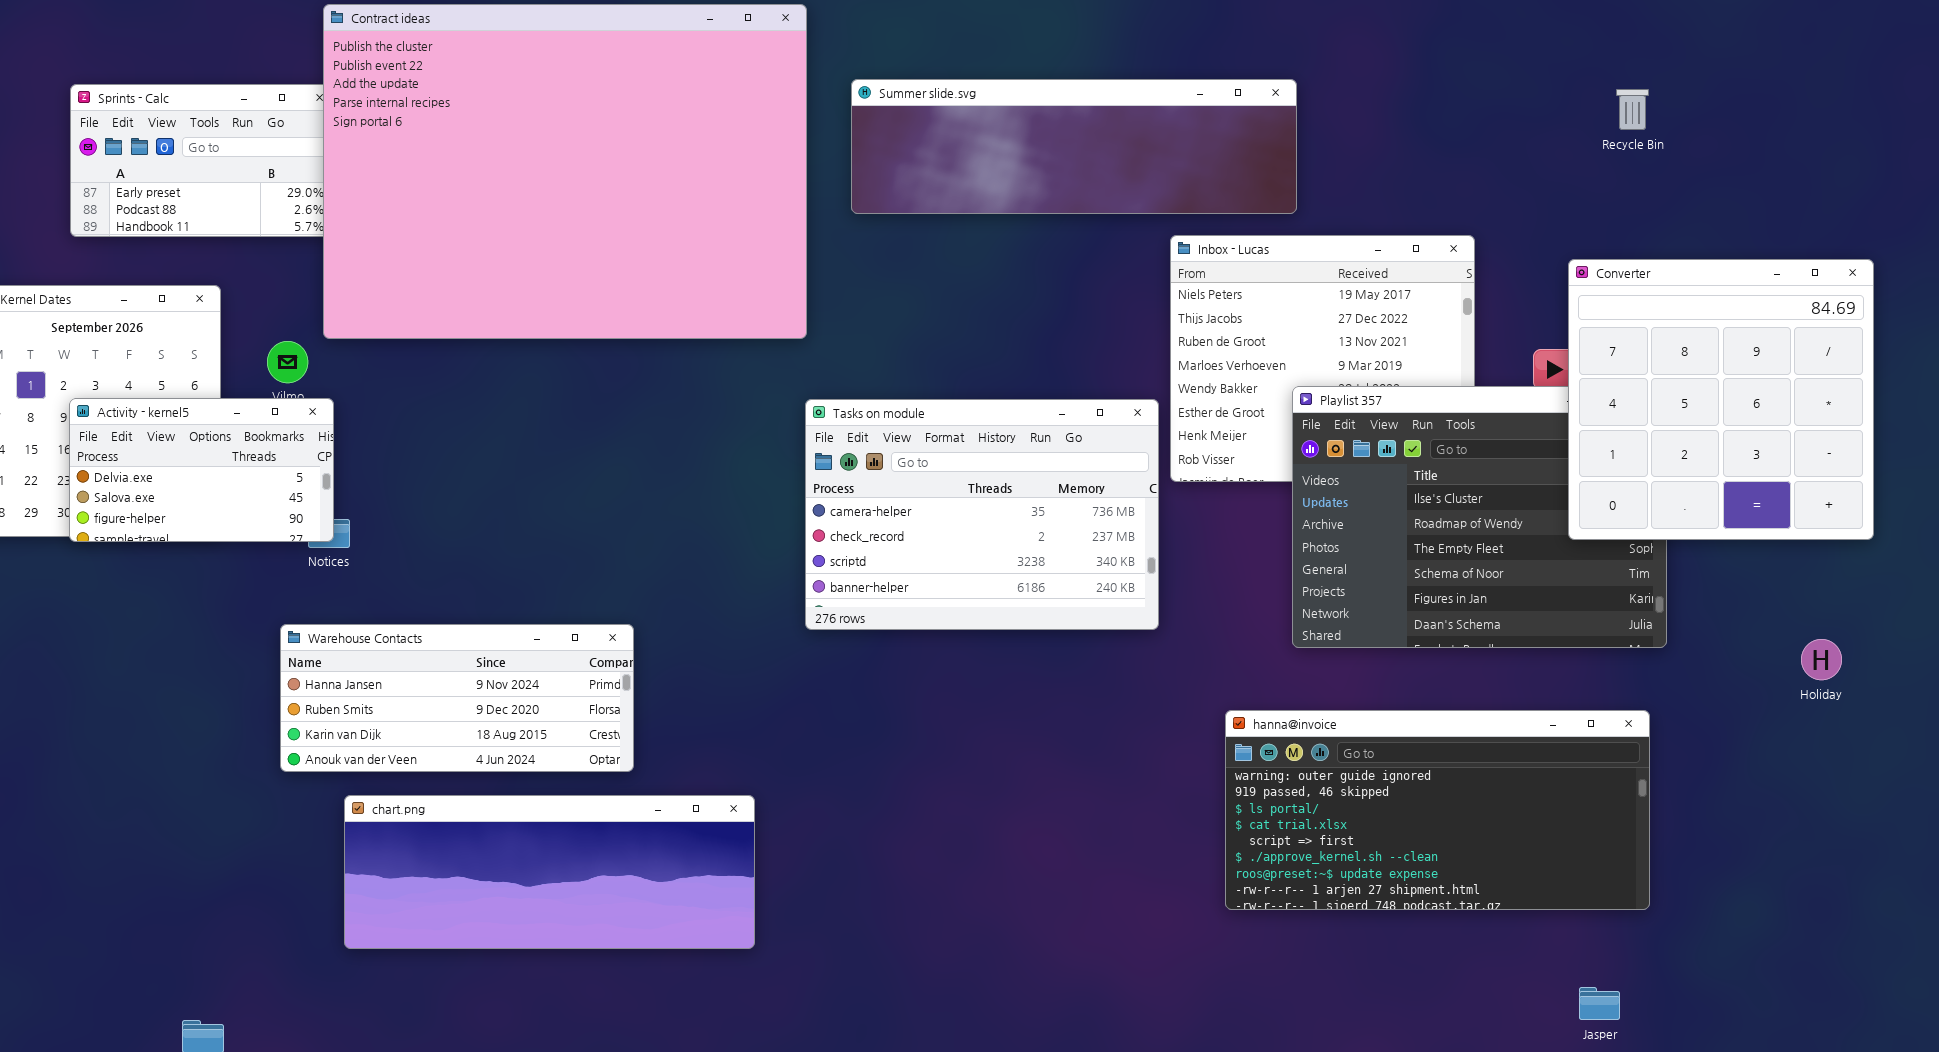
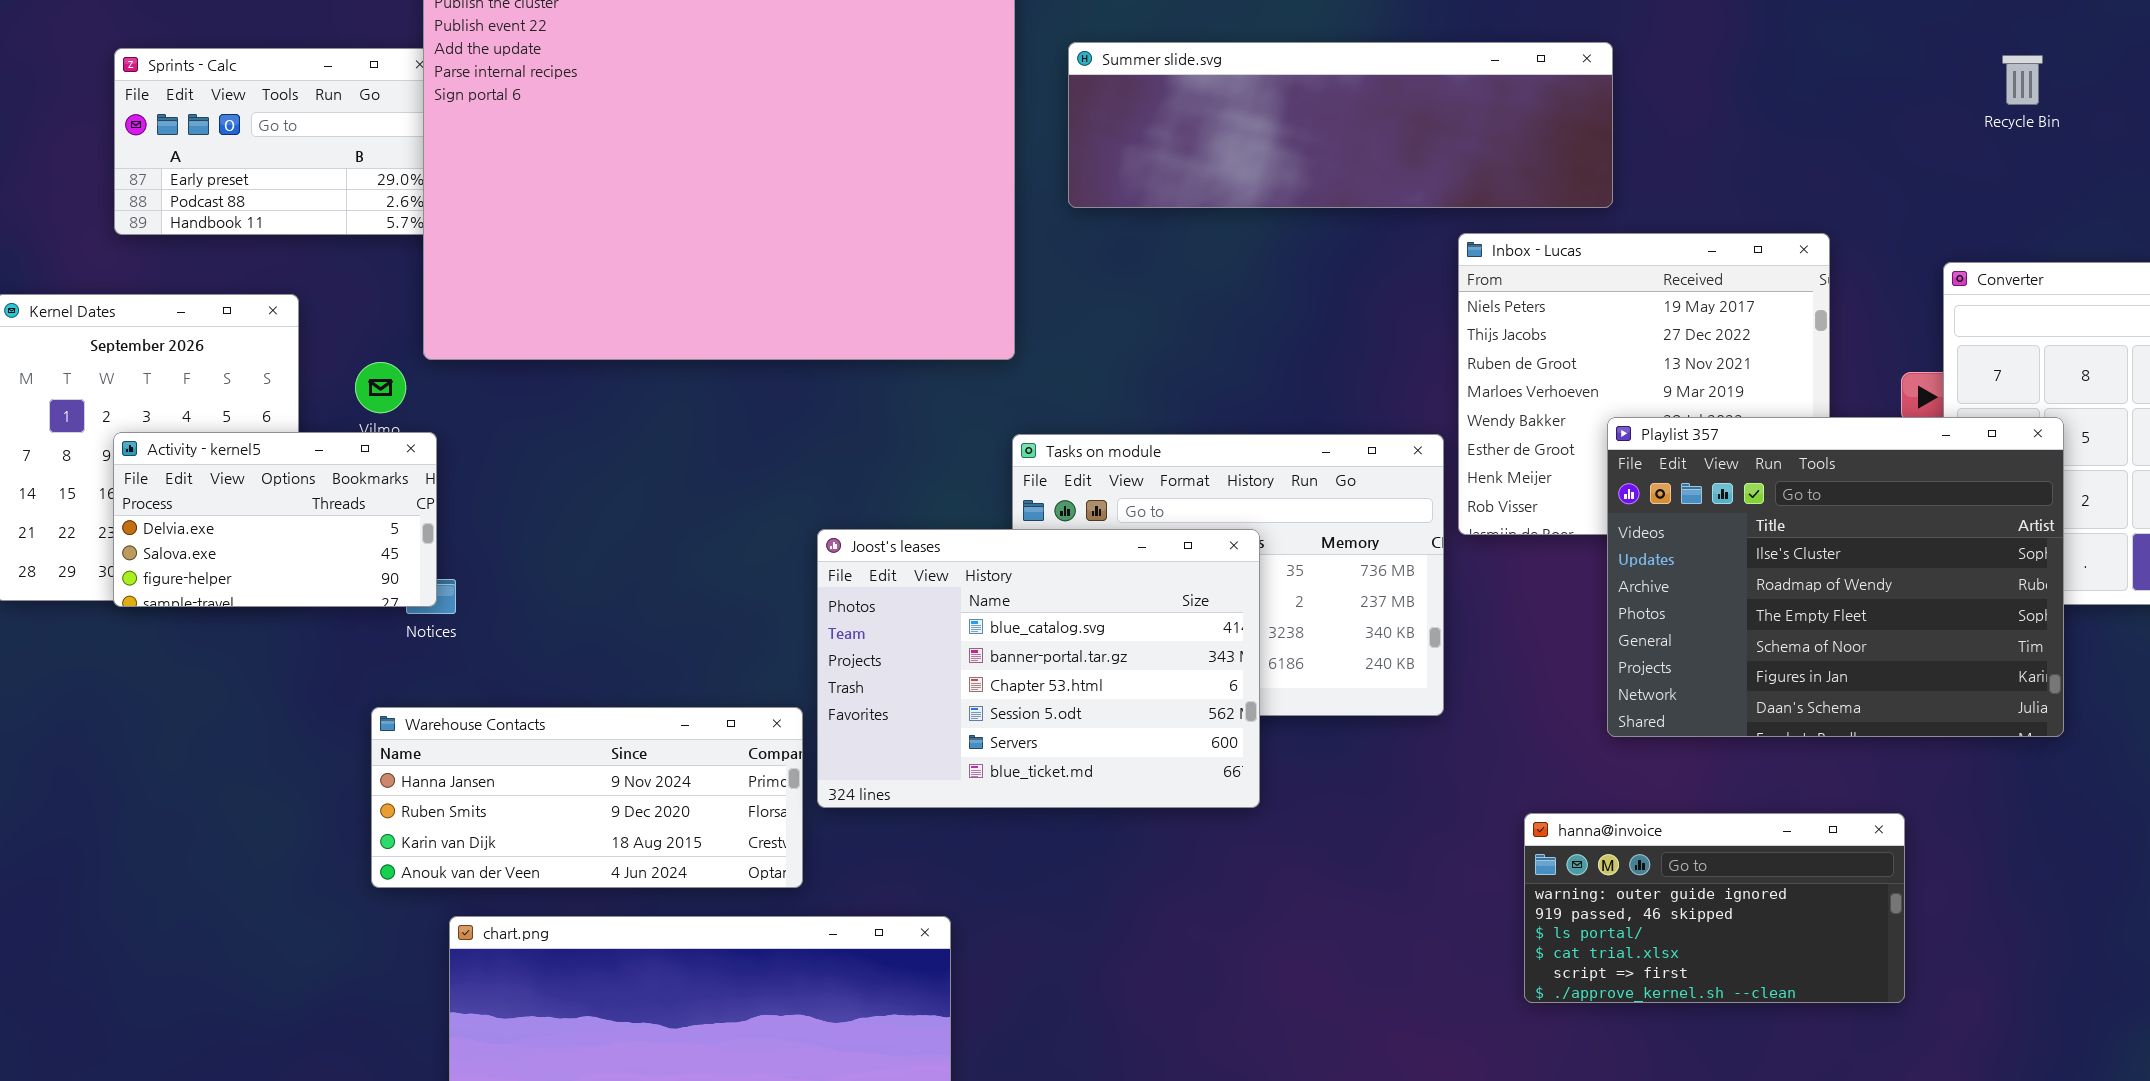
Playlist 357: [1292,386,1667,648] -> [1607,417,2064,737], raised
Joost's leases: none -> [817,529,1260,808], opened
hanna@invoice: [1225,710,1650,910] -> [1524,813,1905,1003], resized

